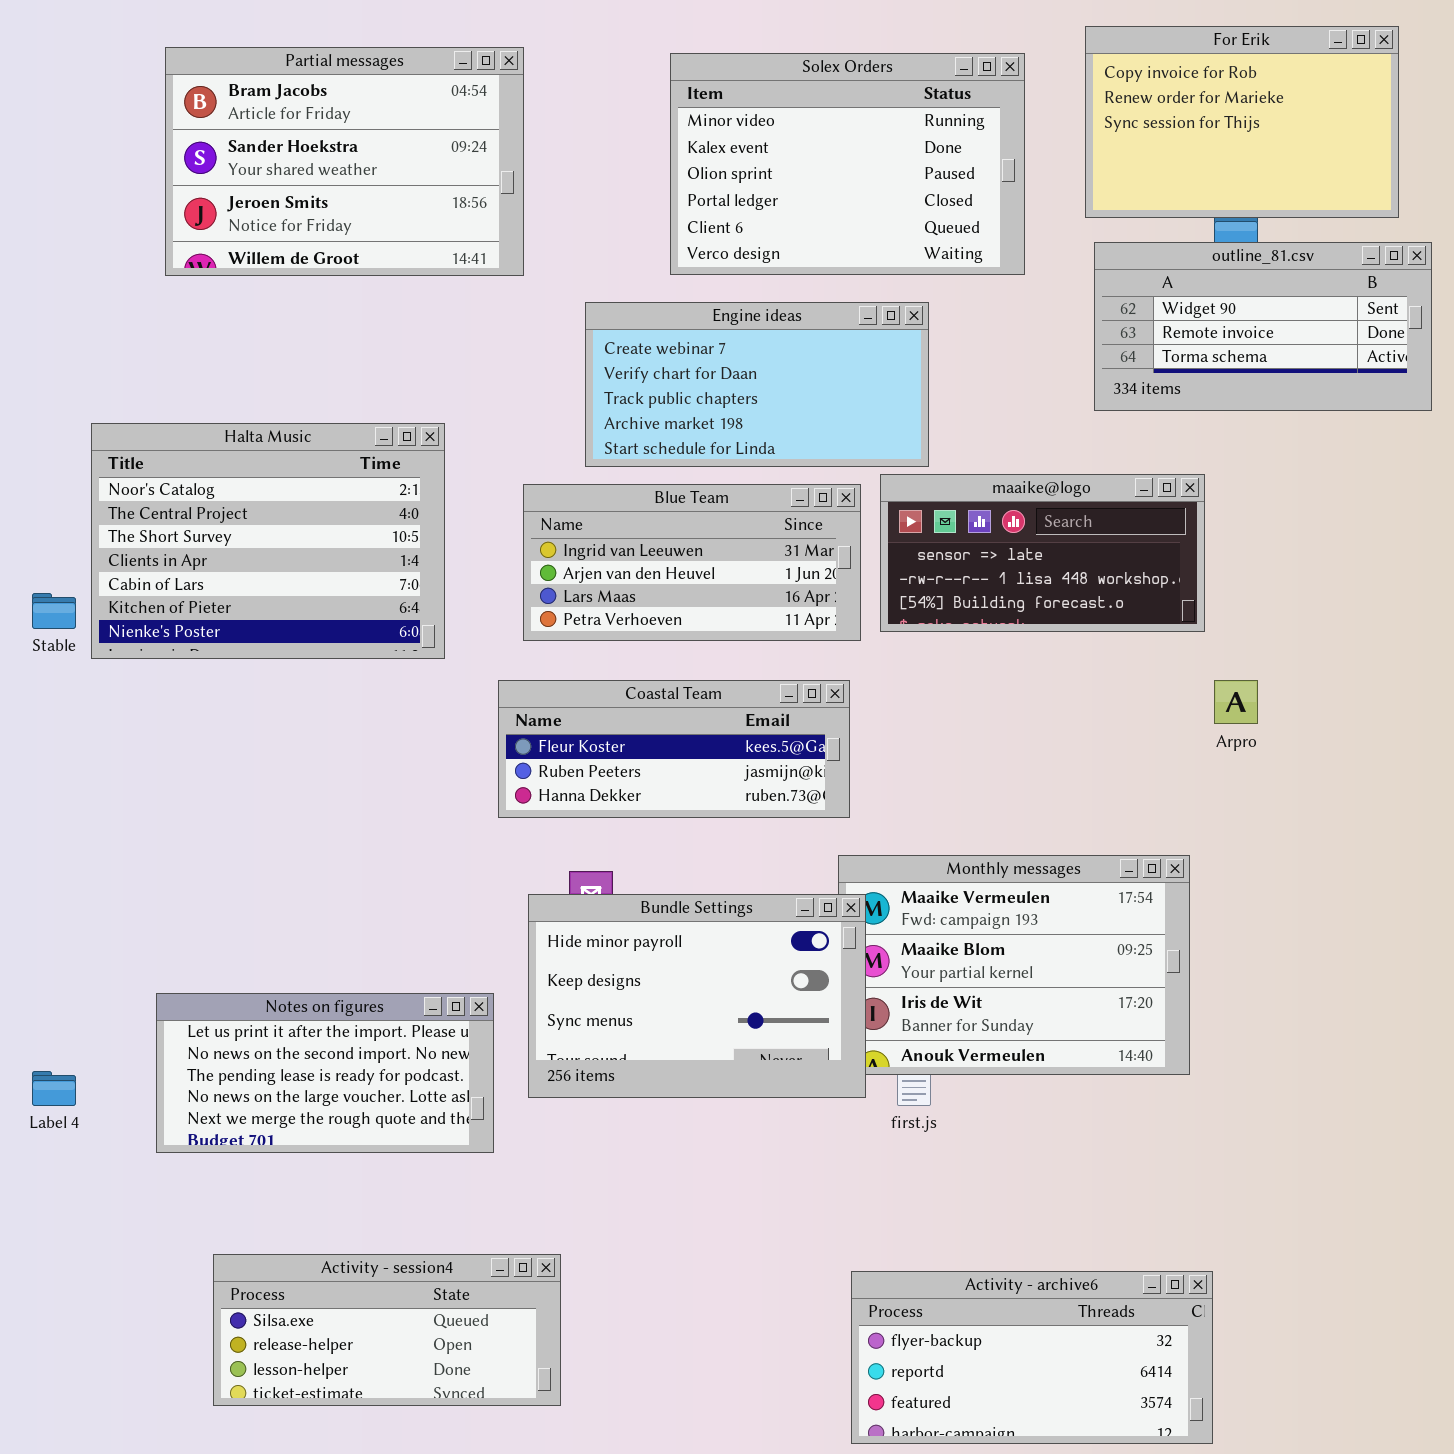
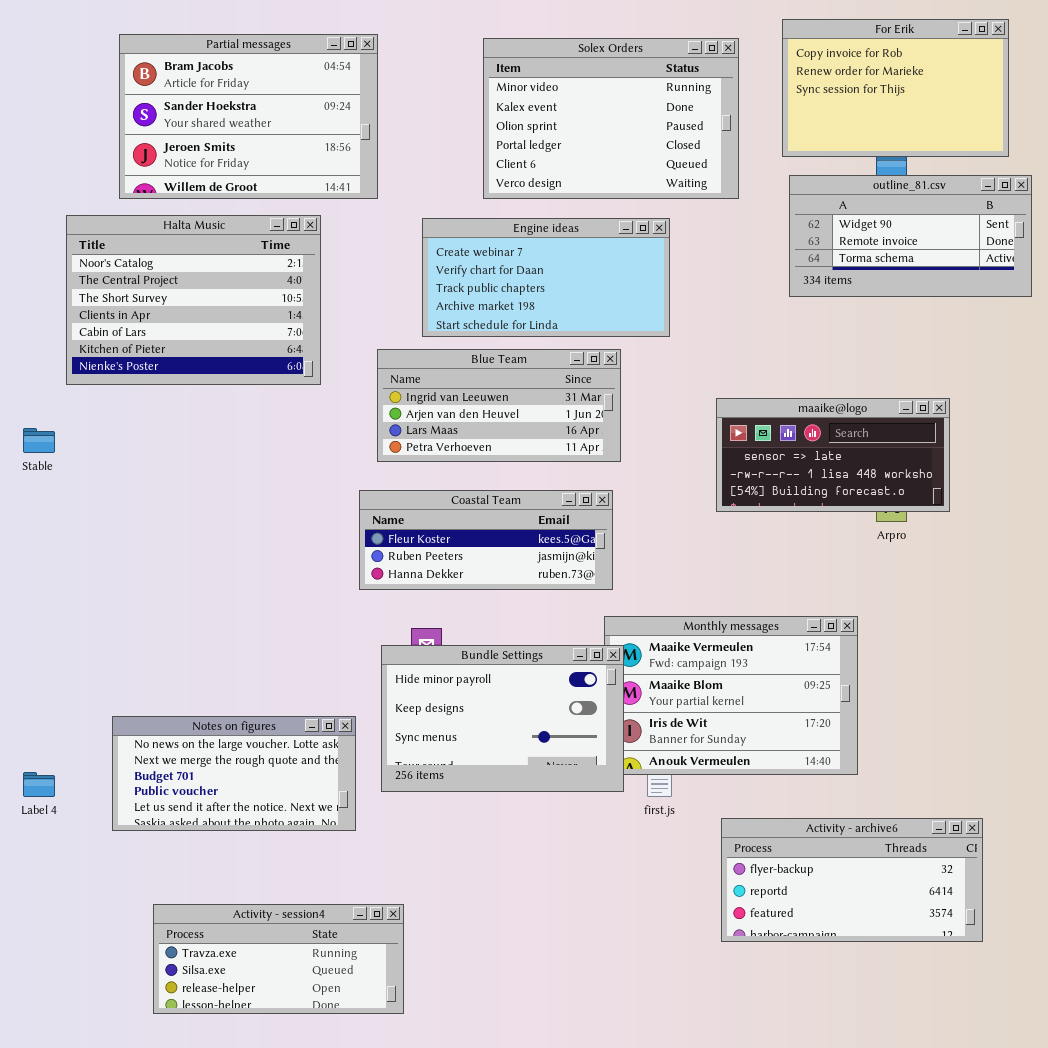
Halta Music: [91,423,445,659] -> [66,215,321,385], moved
maaike@logo: [880,474,1205,632] -> [716,398,950,512], moved
Notes on figures: [156,993,494,1153] -> [112,716,356,831], scrolled down 3 rows
Activity - session4: [213,1254,561,1406] -> [153,904,404,1014], scrolled up 1 row
Activity - archive6: [851,1271,1213,1444] -> [721,818,983,942], moved

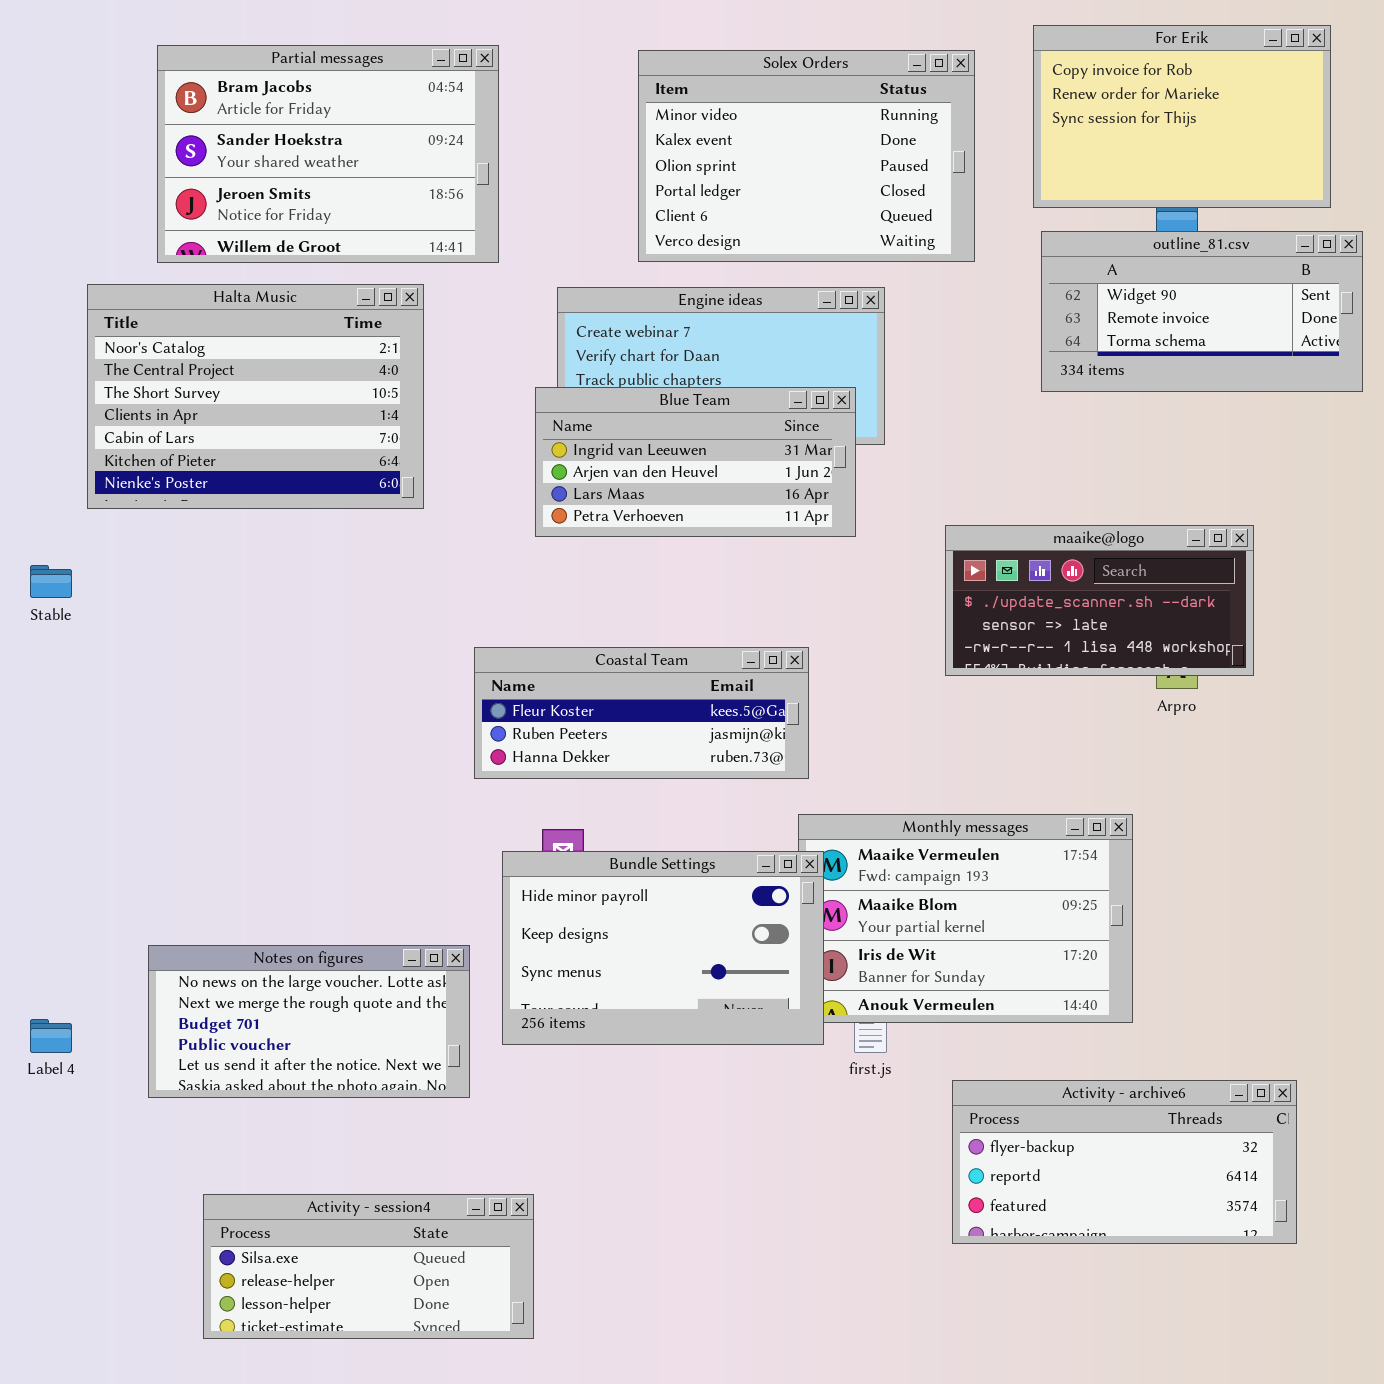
Blue Team: [377,349,621,462] -> [535,387,856,537], moved
maaike@logo: [716,398,950,512] -> [945,525,1254,676], scrolled up 1 row
Activity - session4: [153,904,404,1014] -> [203,1194,534,1339], scrolled down 1 row

